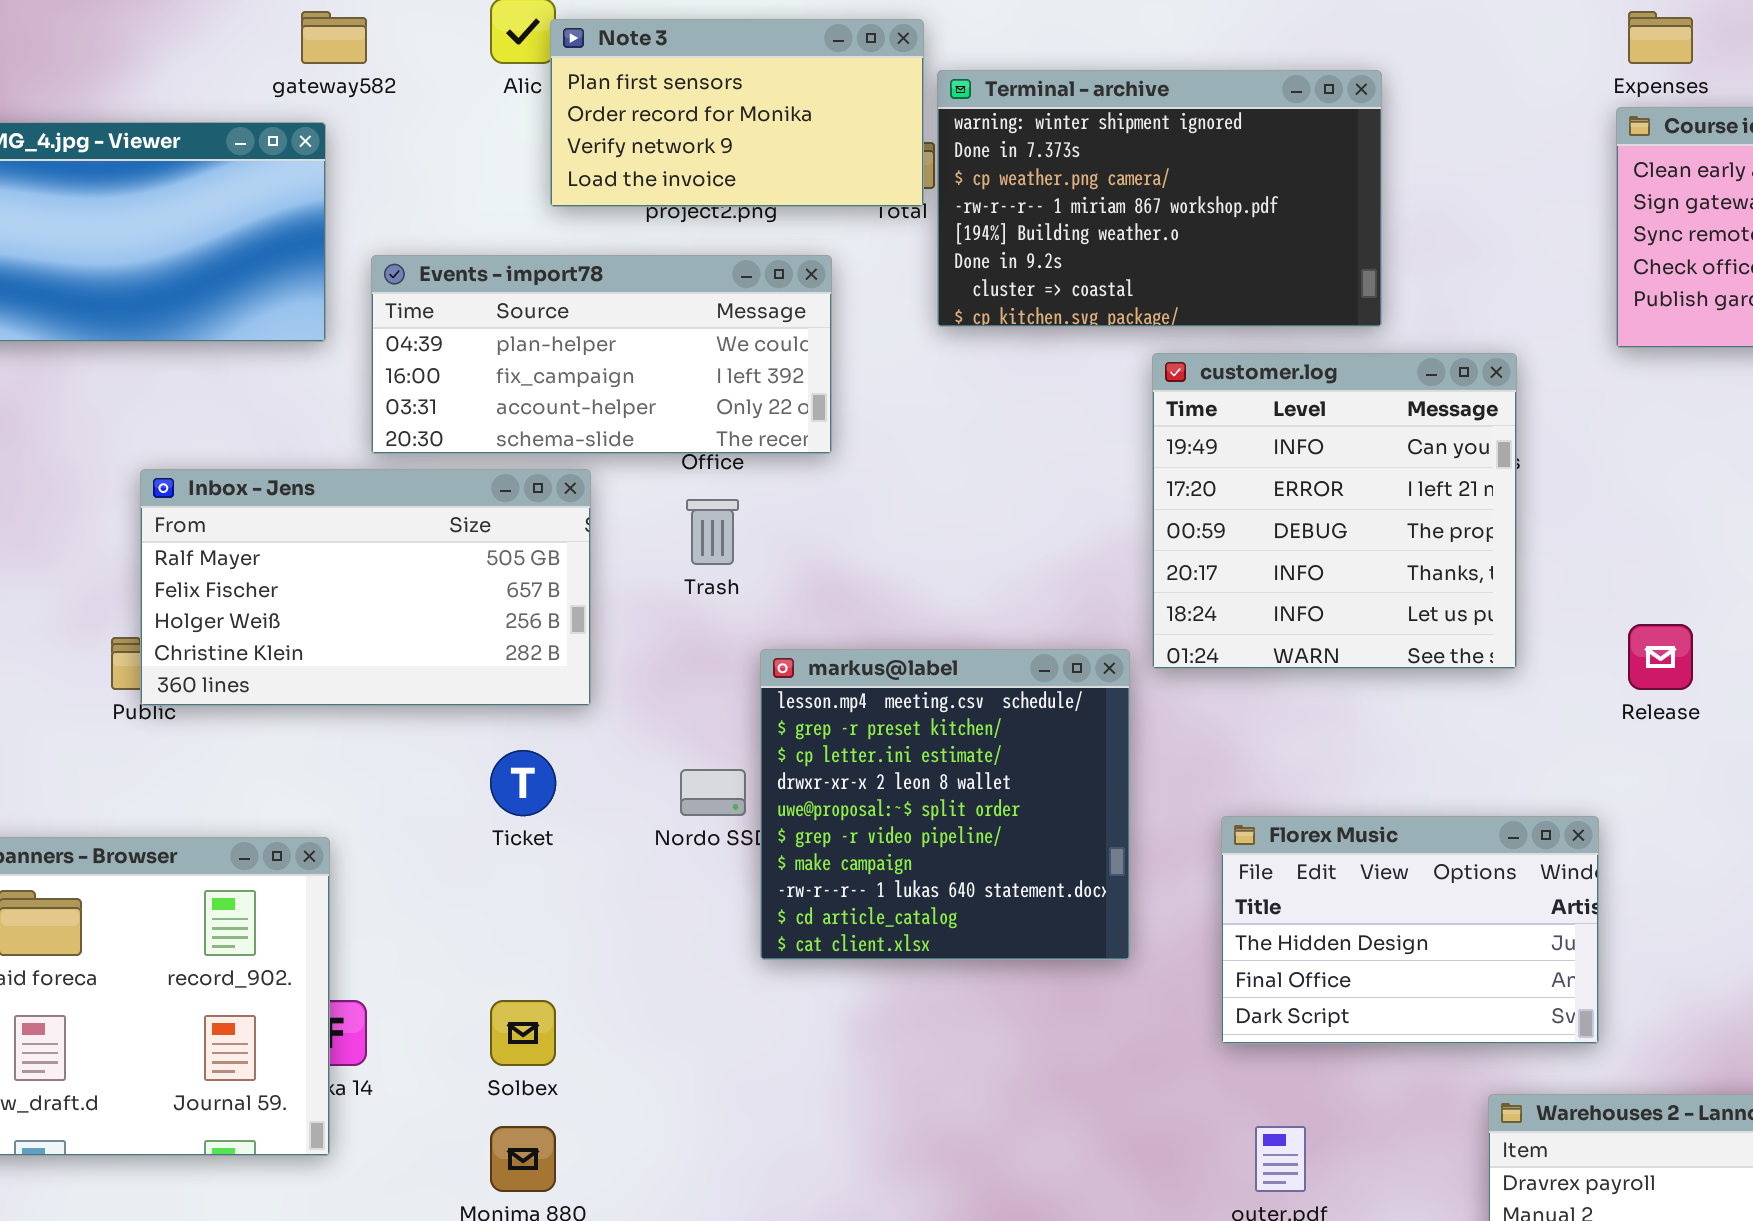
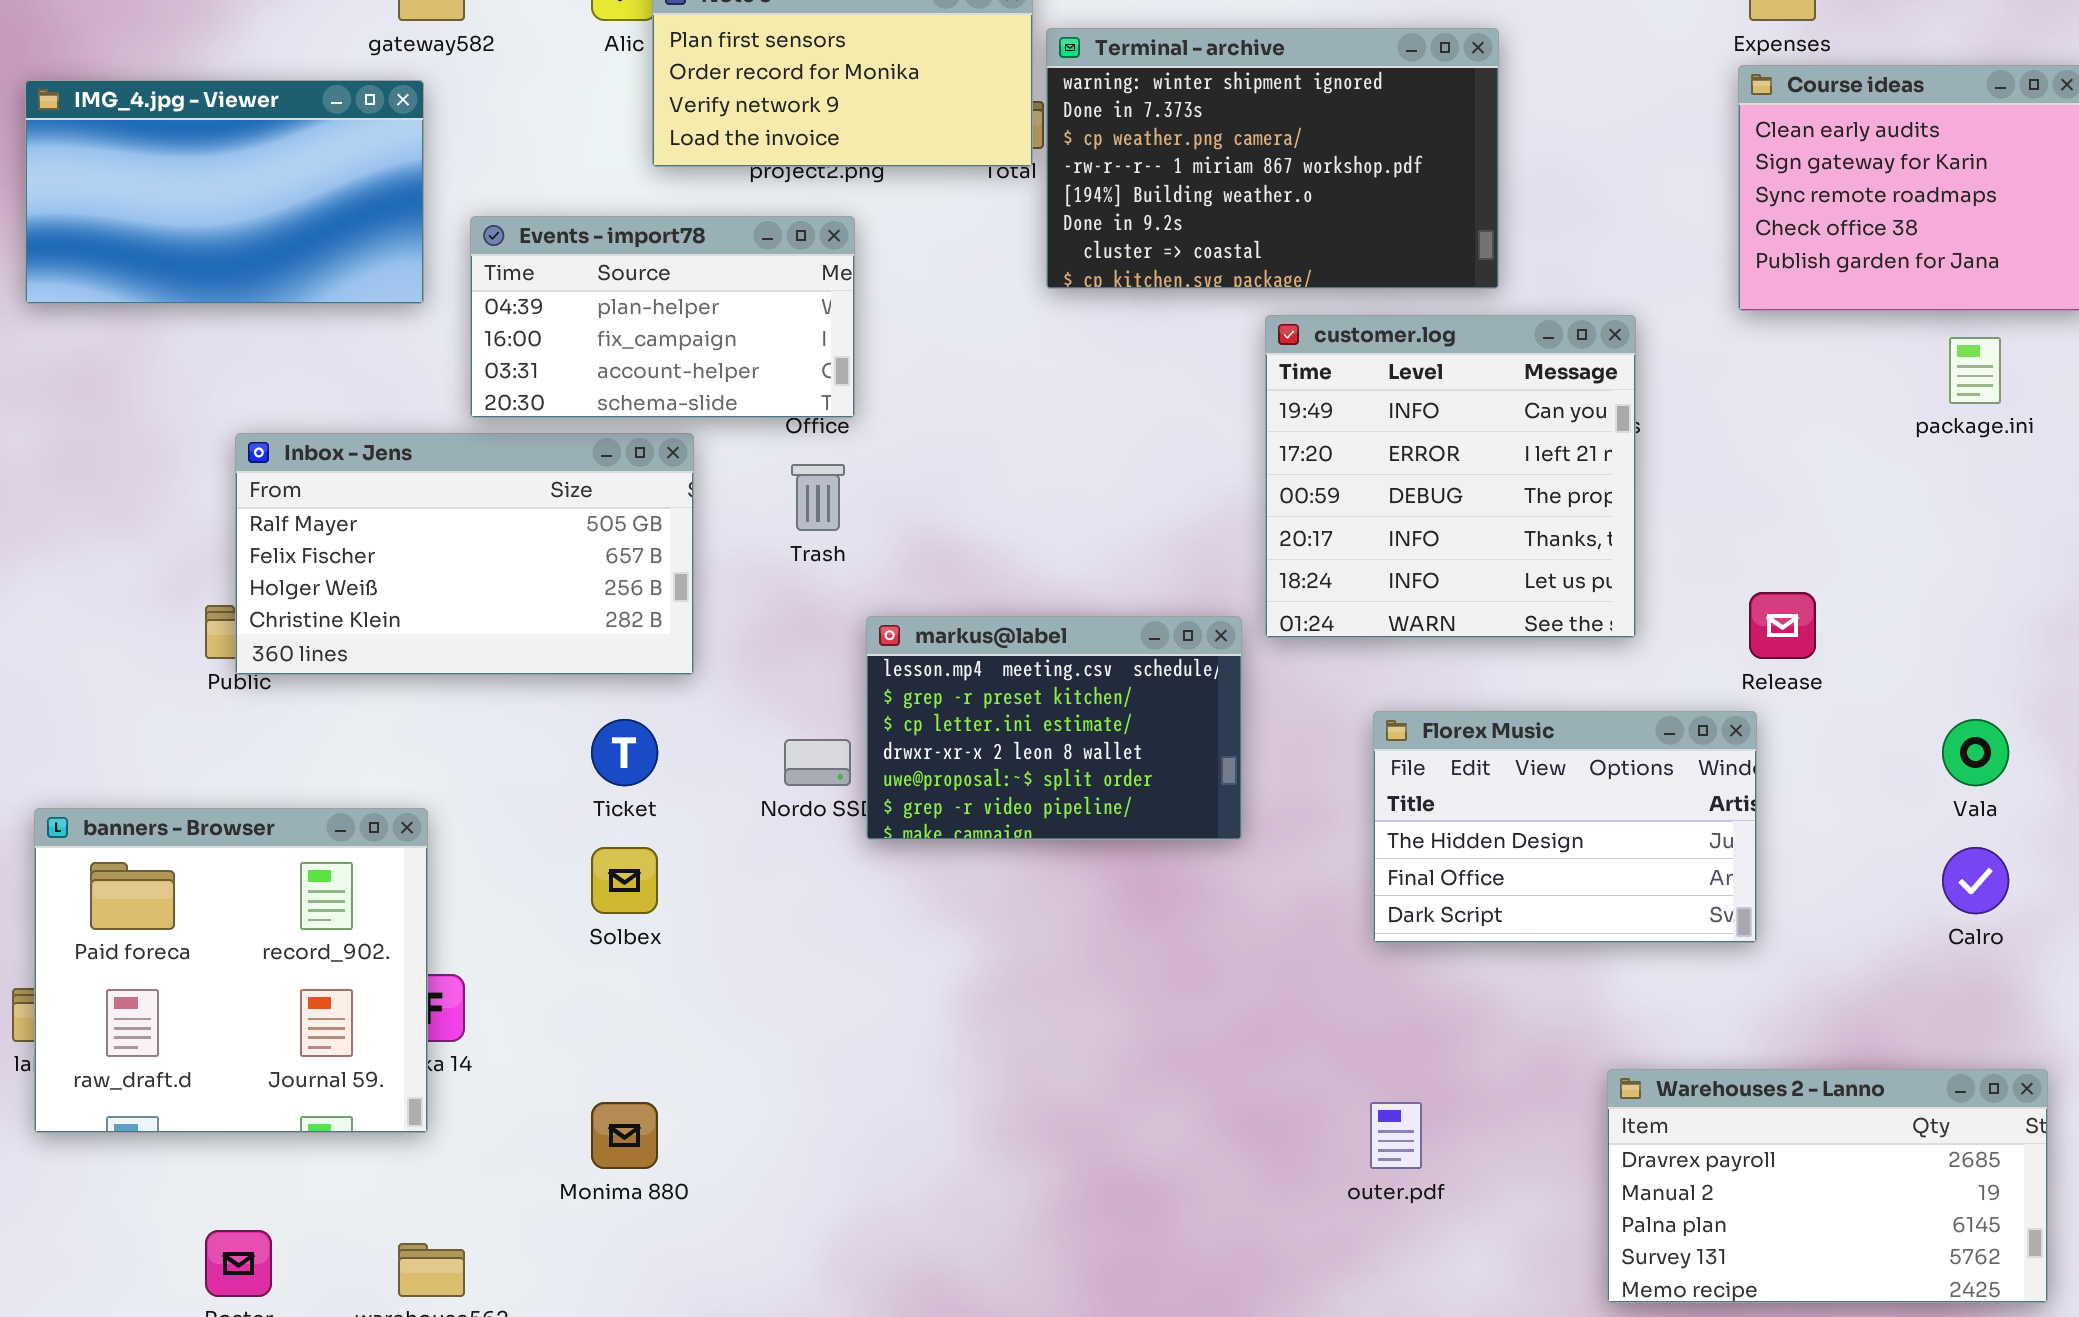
Events - import78: [371,255,832,454] -> [470,216,855,418], resized
markus@label: [760,649,1130,960] -> [866,616,1242,840], resized
Florex Music: [1221,816,1599,1044] -> [1373,711,1757,943], moved
Solbex: [490,1000,556,1066] -> [591,847,658,914], moved

